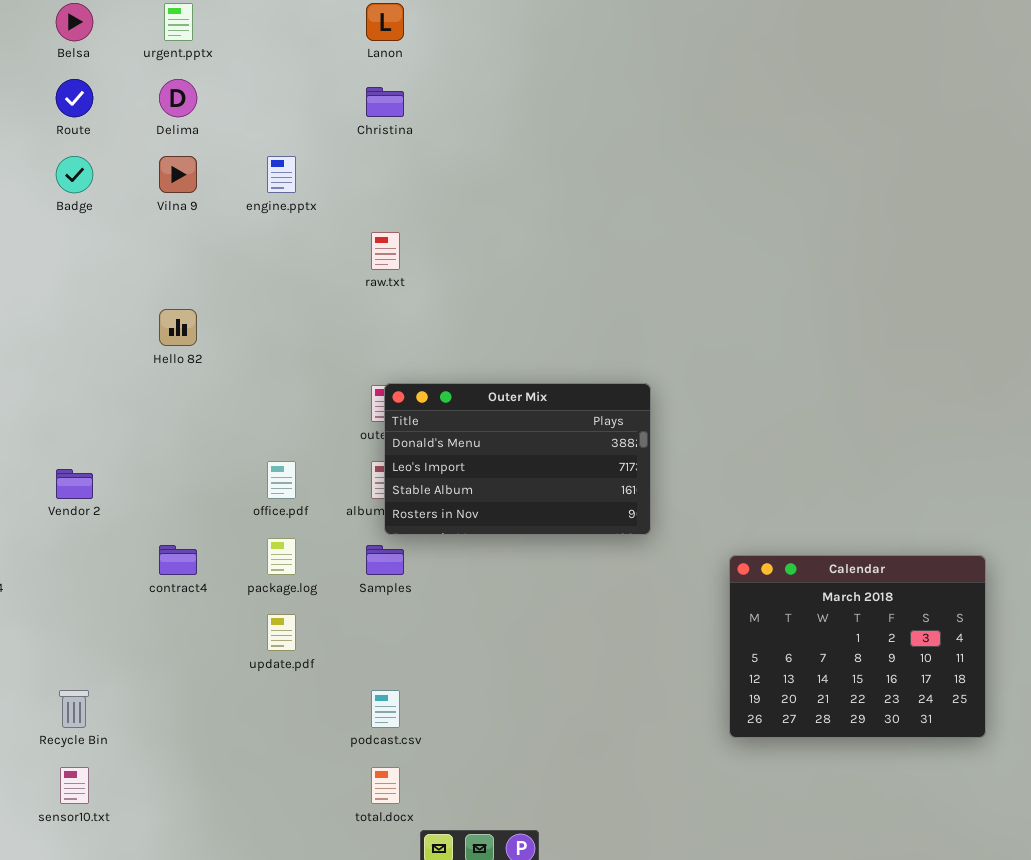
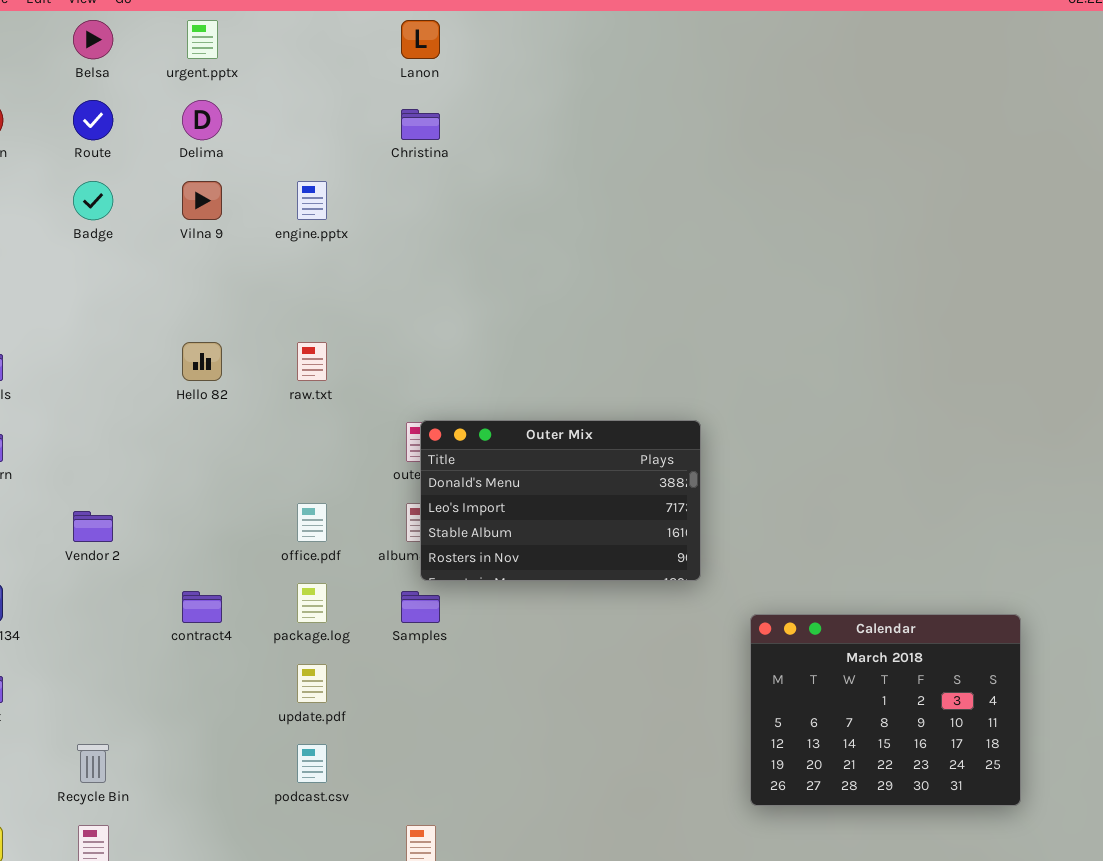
raw.txt: [371,232,400,270] -> [297,342,327,381], moved
Calendar: [729,555,986,738] -> [750,614,1021,806], moved
podcast.csv: [371,690,400,728] -> [297,744,327,783], moved

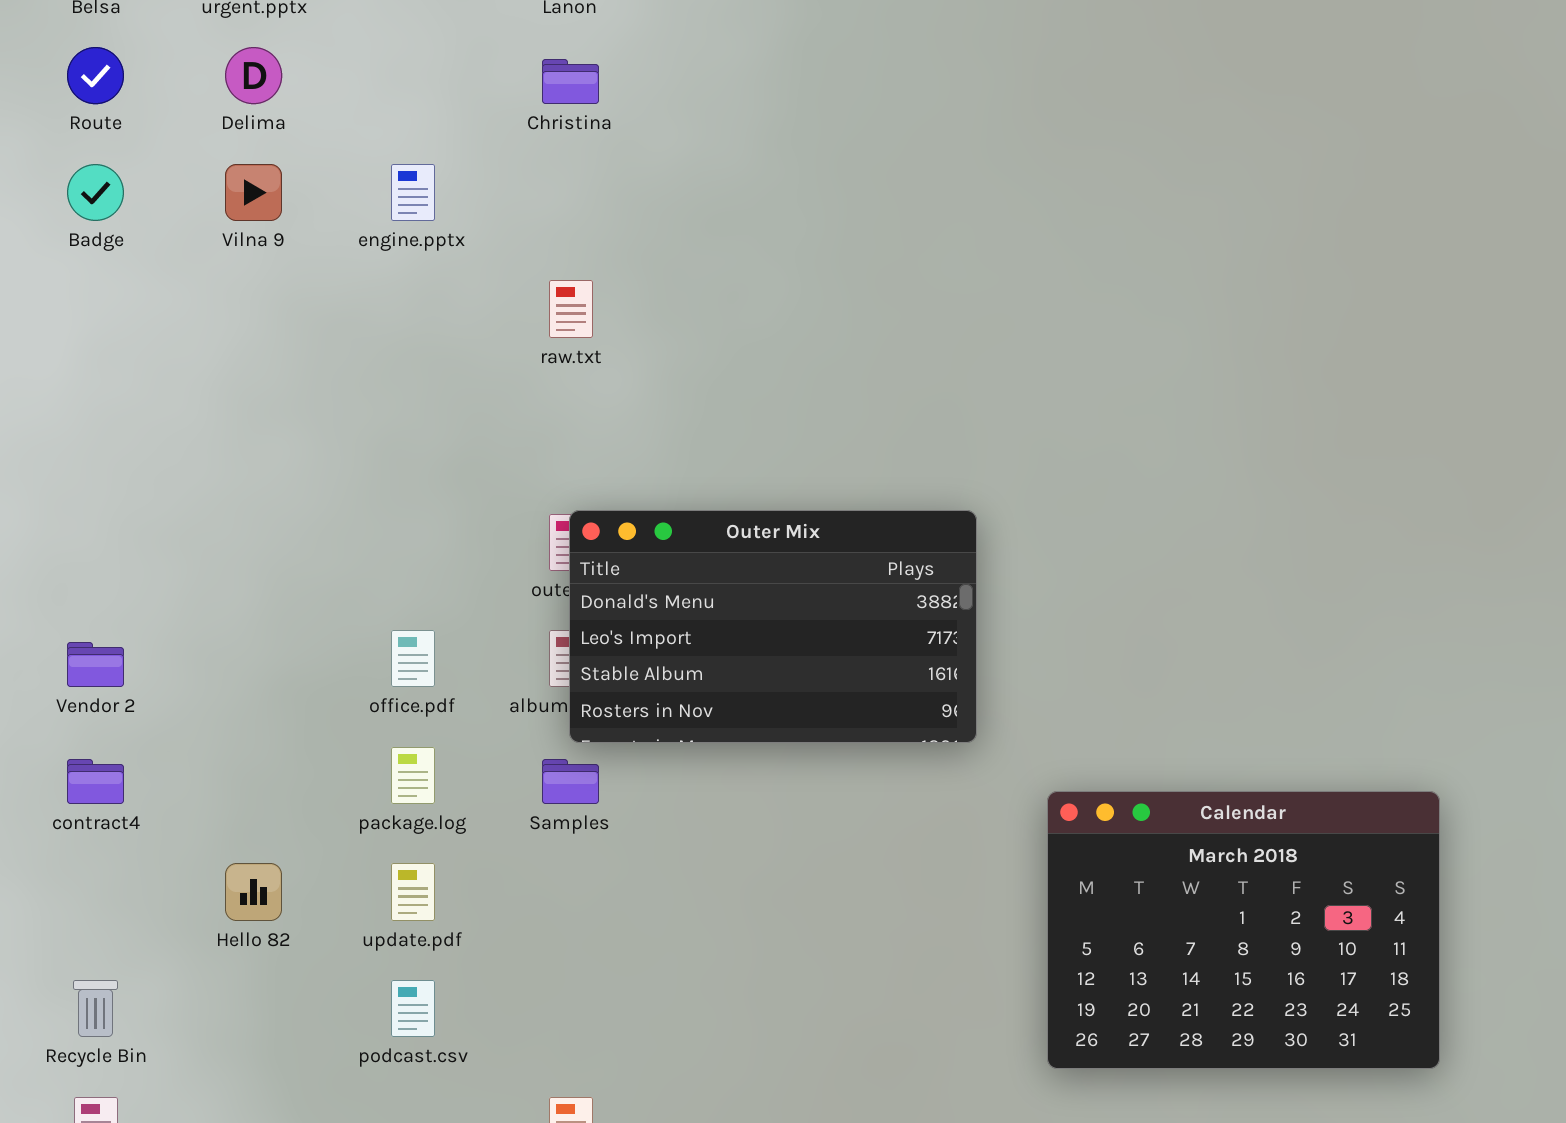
Hello 82: [182,342,222,381] -> [225,863,282,921], moved
raw.txt: [297,342,327,381] -> [549,280,593,338], moved
contract4: [182,591,222,623] -> [67,759,124,804], moved

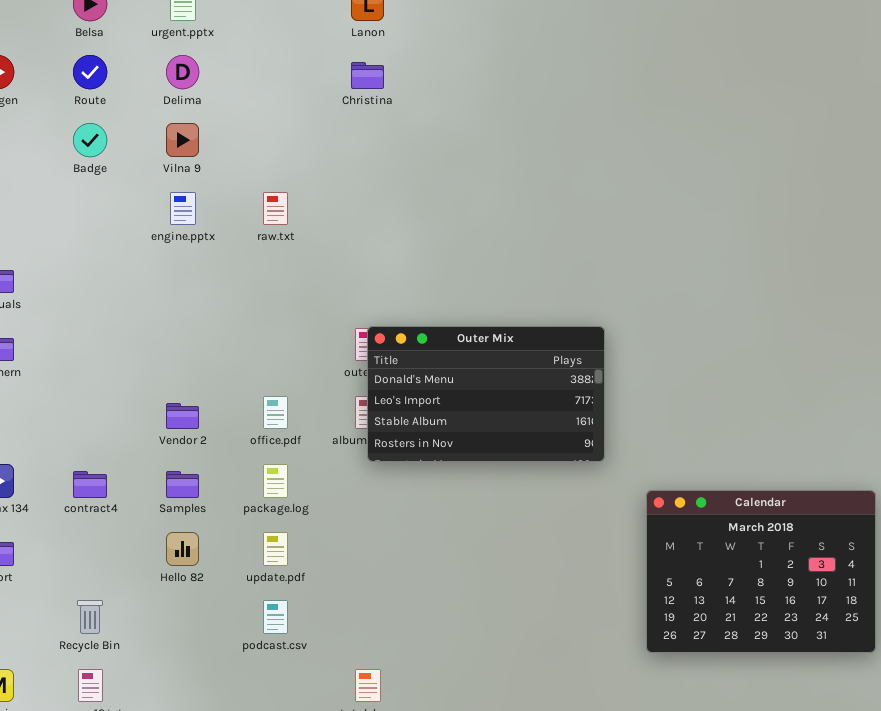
engine.pptx: [391,164,435,221] -> [170,192,196,225], moved
raw.txt: [549,280,593,338] -> [263,192,288,225], moved
Vendor 2: [67,642,124,687] -> [166,403,199,429], moved
Samples: [542,759,599,804] -> [166,471,199,498], moved

